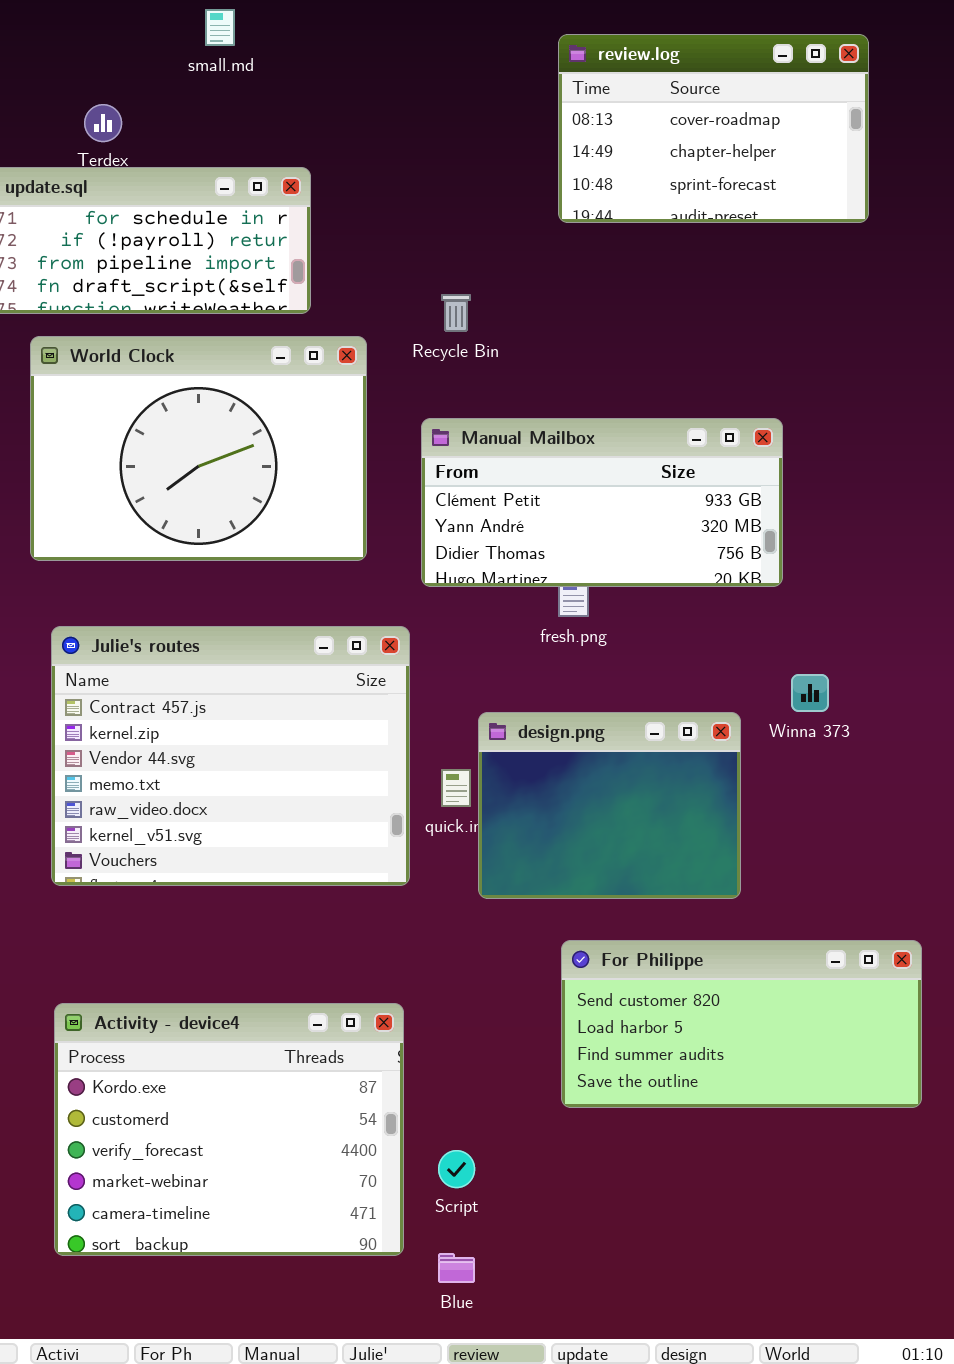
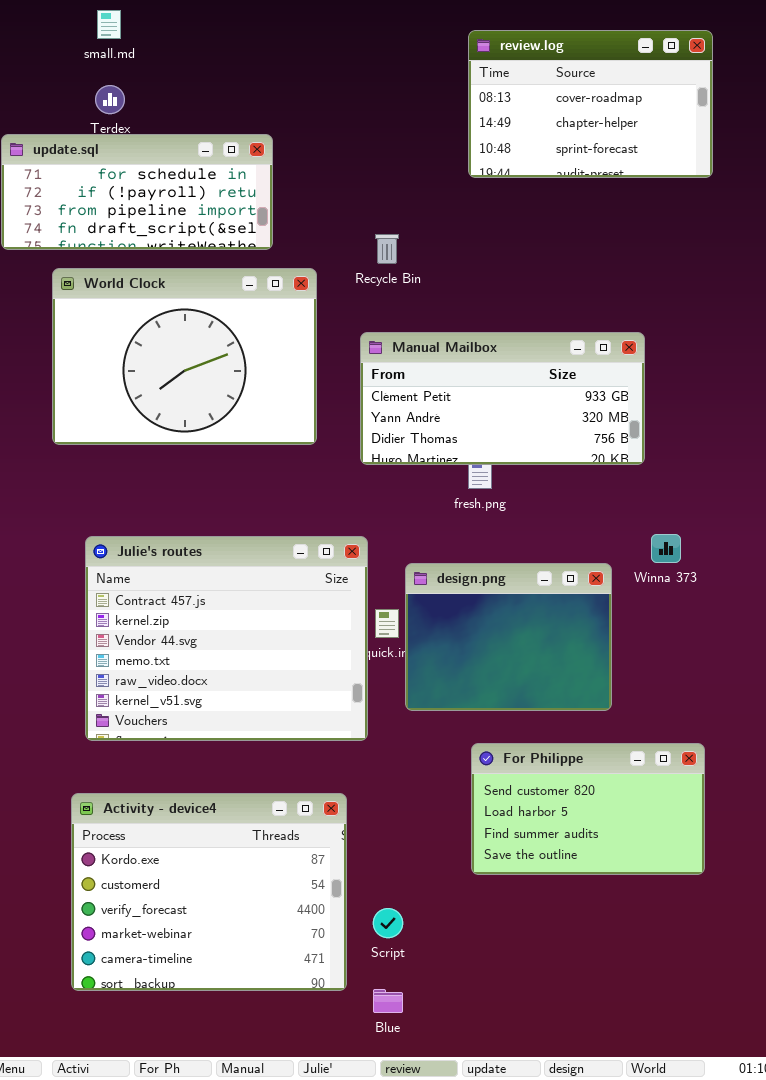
small.md: [205,9,235,46] -> [97,10,121,39], moved
Julie's routes: [51,626,410,886] -> [85,536,368,741], moved
For Philippe: [561,940,922,1108] -> [471,743,705,875], resized

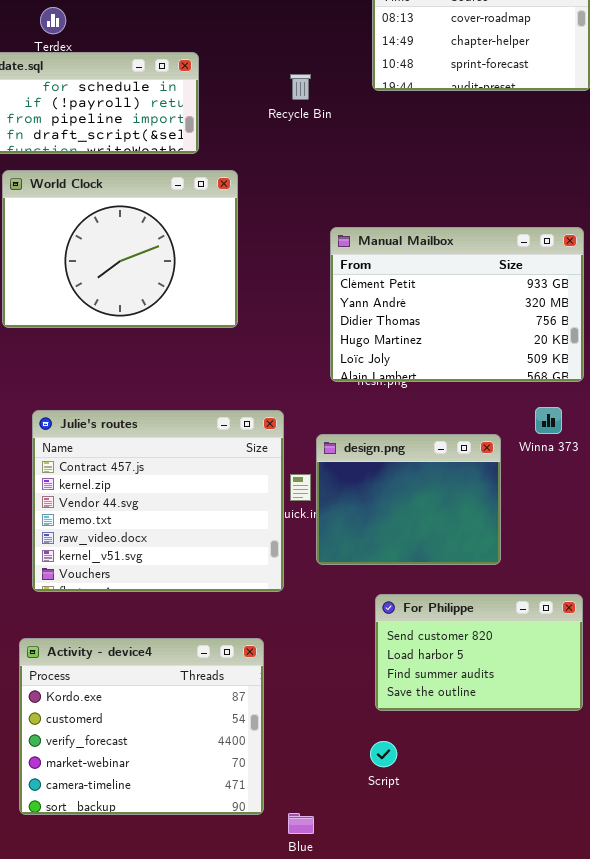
Recycle Bin: [375,234,399,264] -> [290,74,311,100], moved
Manual Mailbox: [360,332,645,465] -> [330,227,584,382], moved, resized
Script: [373,908,403,938] -> [370,741,397,767], moved

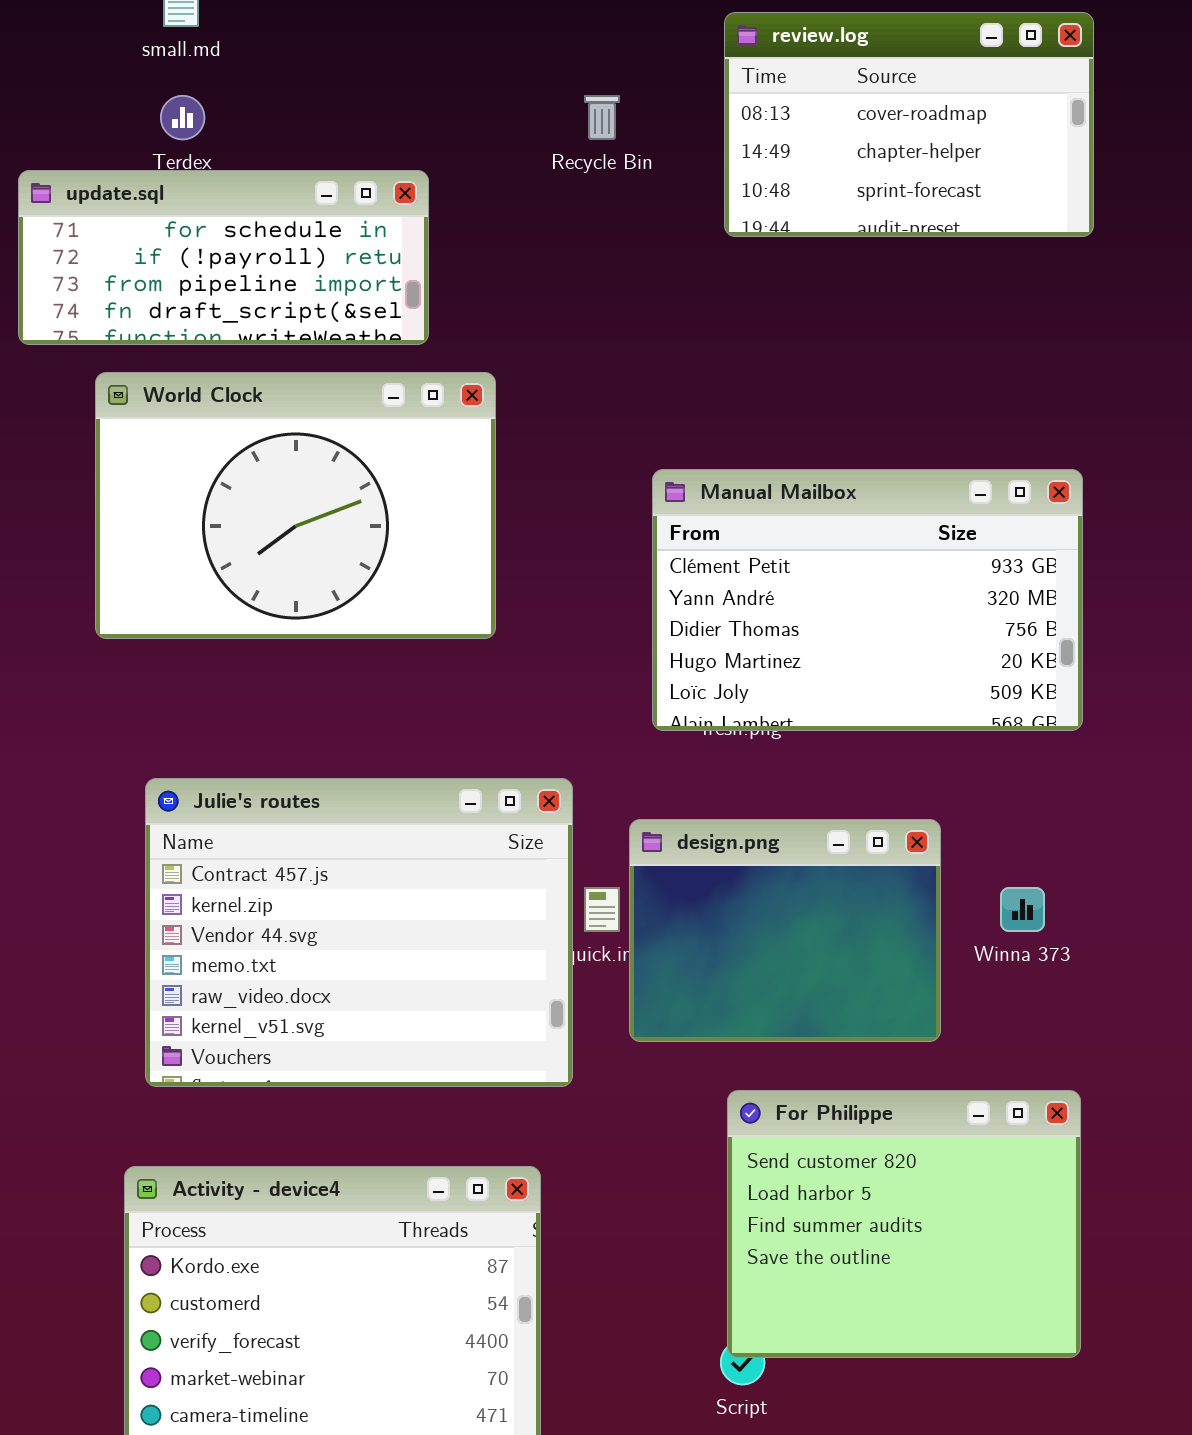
Recycle Bin: [290,74,311,100] -> [584,95,620,140], moved
Winna 373: [535,407,562,434] -> [1000,887,1045,932], moved
For Philippe: [375,594,583,711] -> [727,1090,1081,1358], resized

